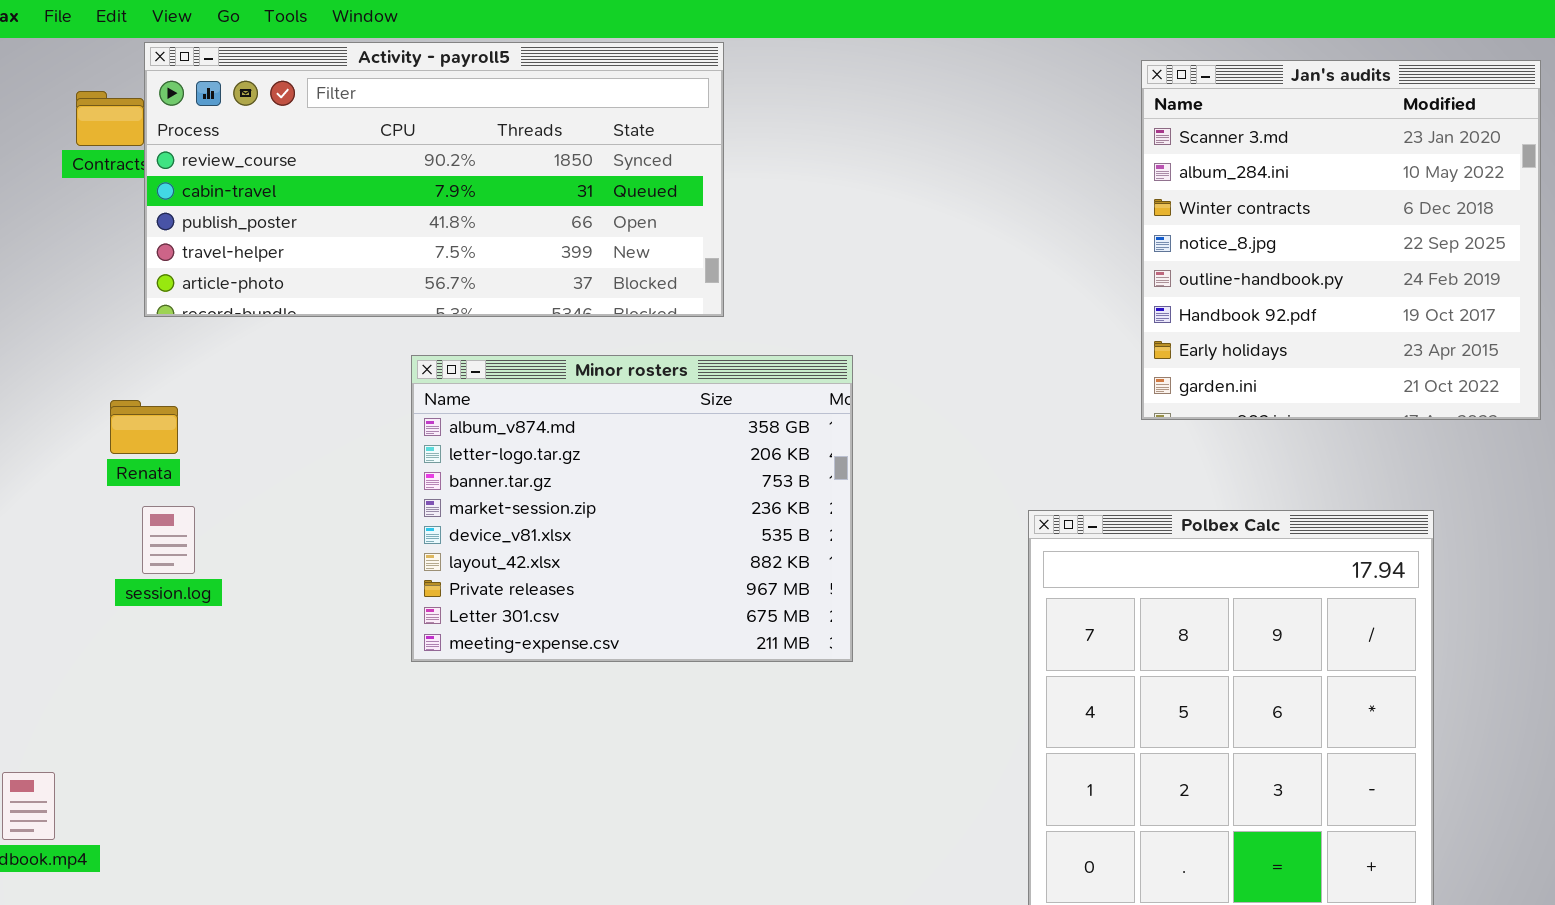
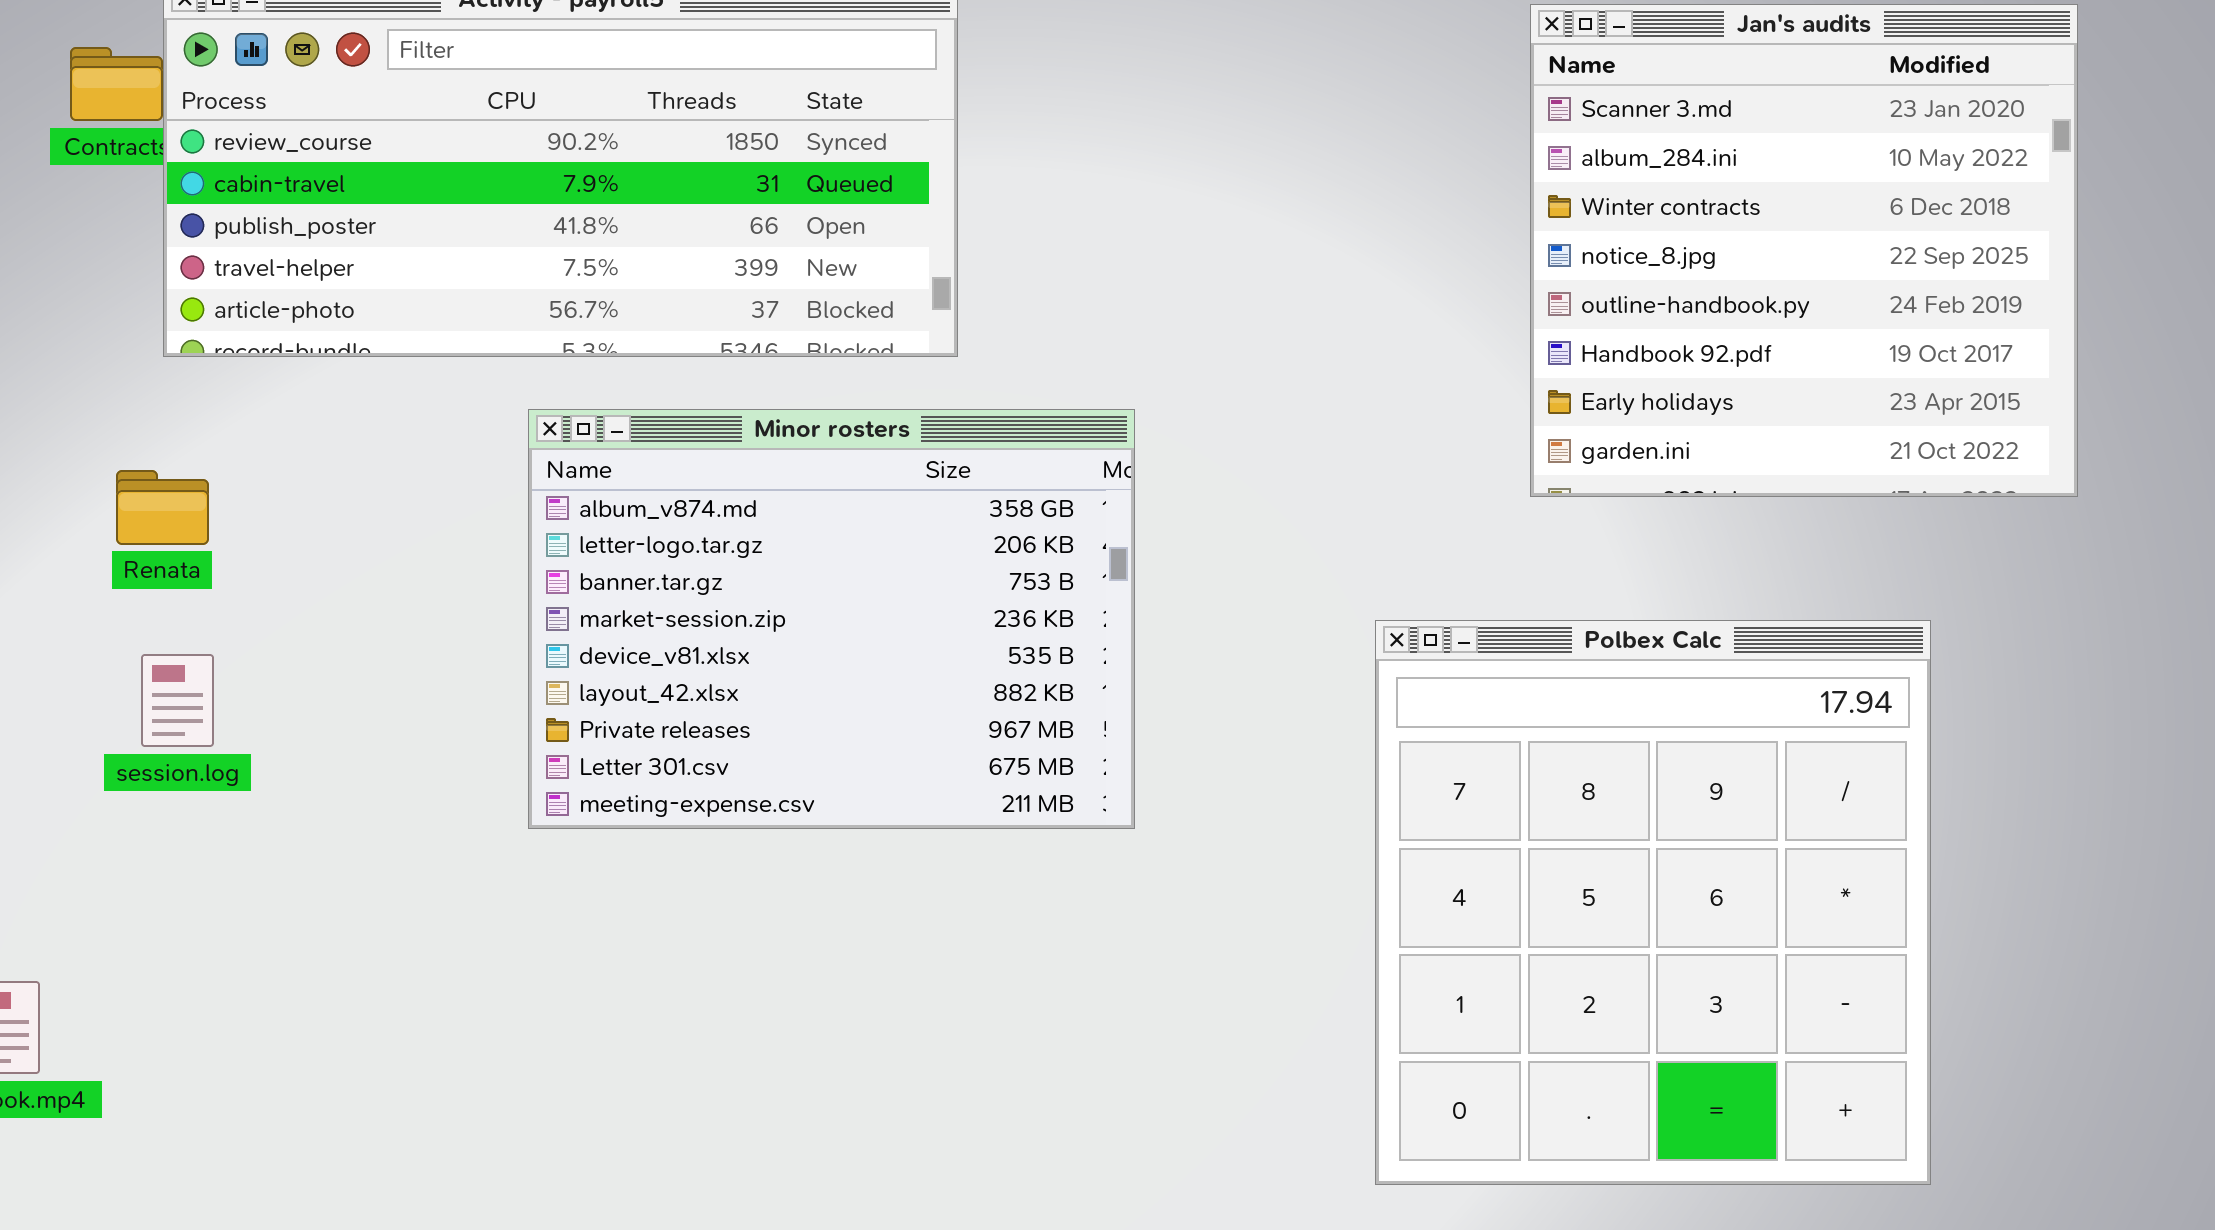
session.log: [142,506,195,574] -> [141,654,214,747], moved

